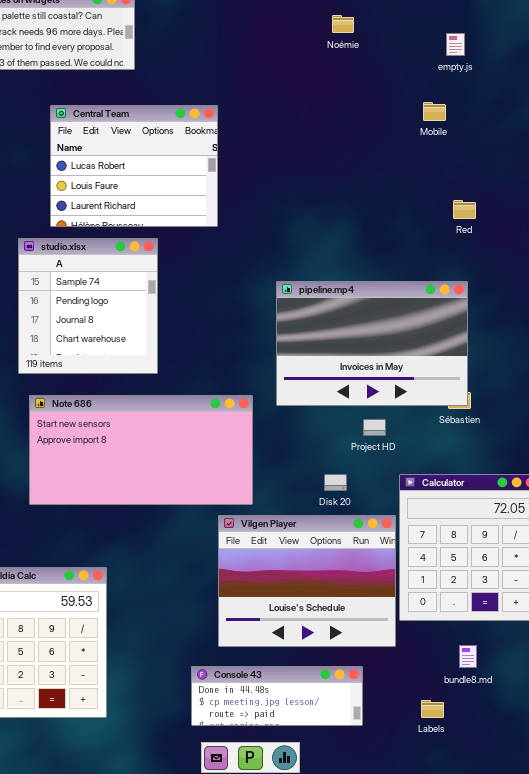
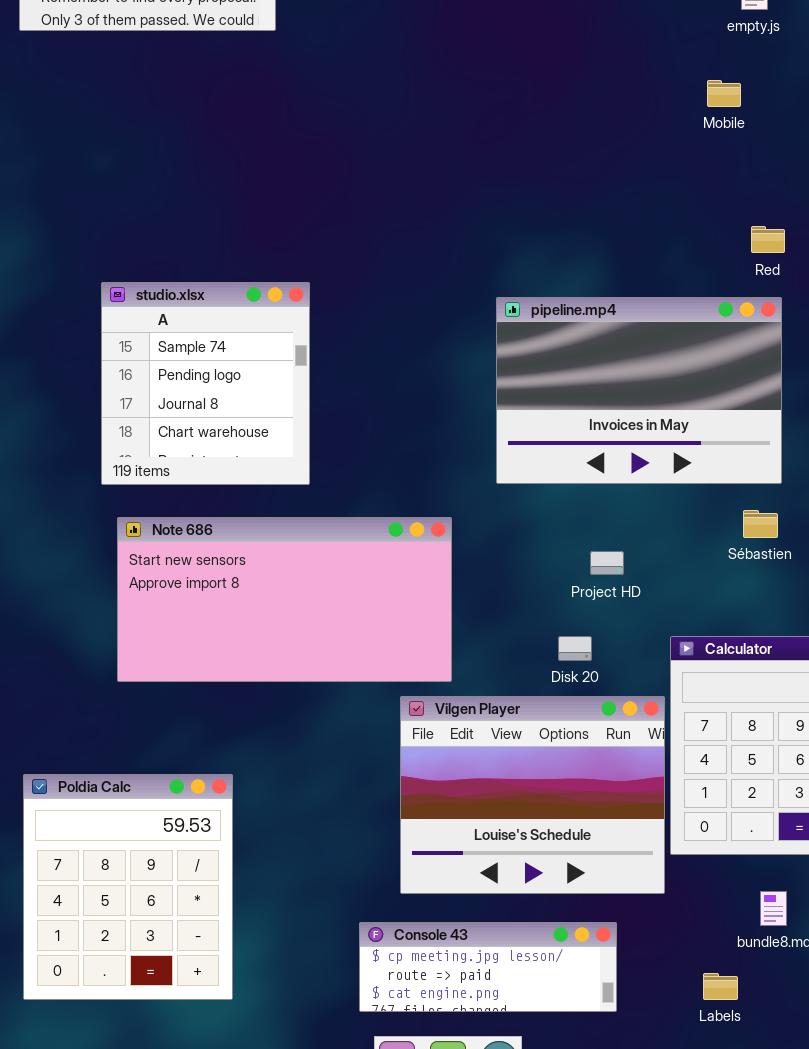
Central Team: [50,105,218,227] -> none, closed
pipeline.mp4: [276,281,468,406] -> [496,297,782,484], moved
Project HD: [363,419,386,436] -> [590,551,624,575], moved
Console 43: [191,666,363,726] -> [359,922,617,1012], scrolled down 1 row

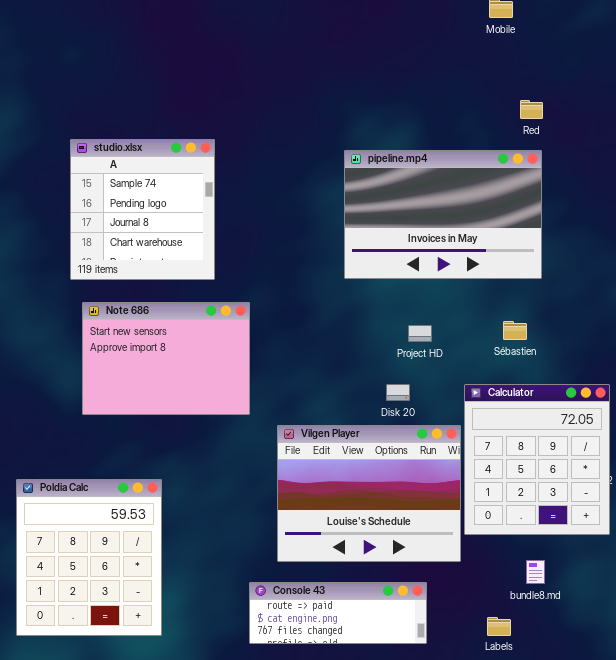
Sébastien: [743,510,778,538] -> [503,321,527,340], moved
Note 686: [117,517,452,682] -> [82,302,250,415], resized
Console 43: [359,922,617,1012] -> [249,582,427,644], scrolled down 1 row

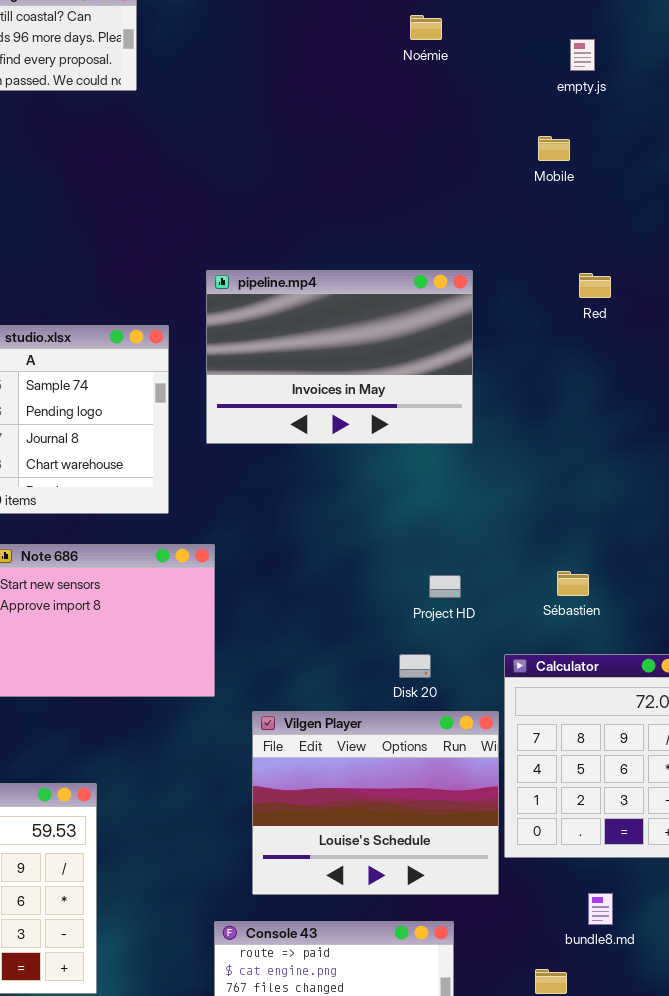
pipeline.mp4: [344,150,542,279] -> [206,270,473,444], moved

